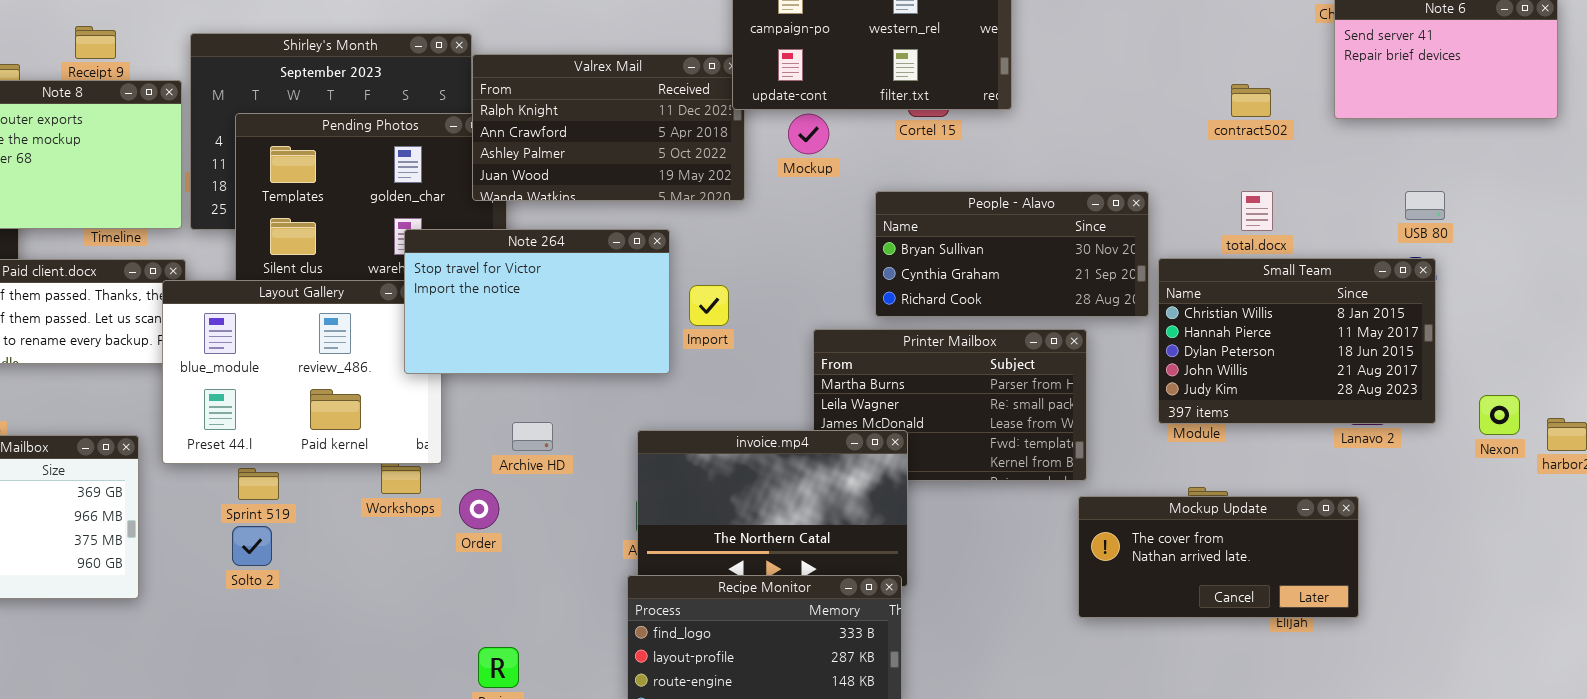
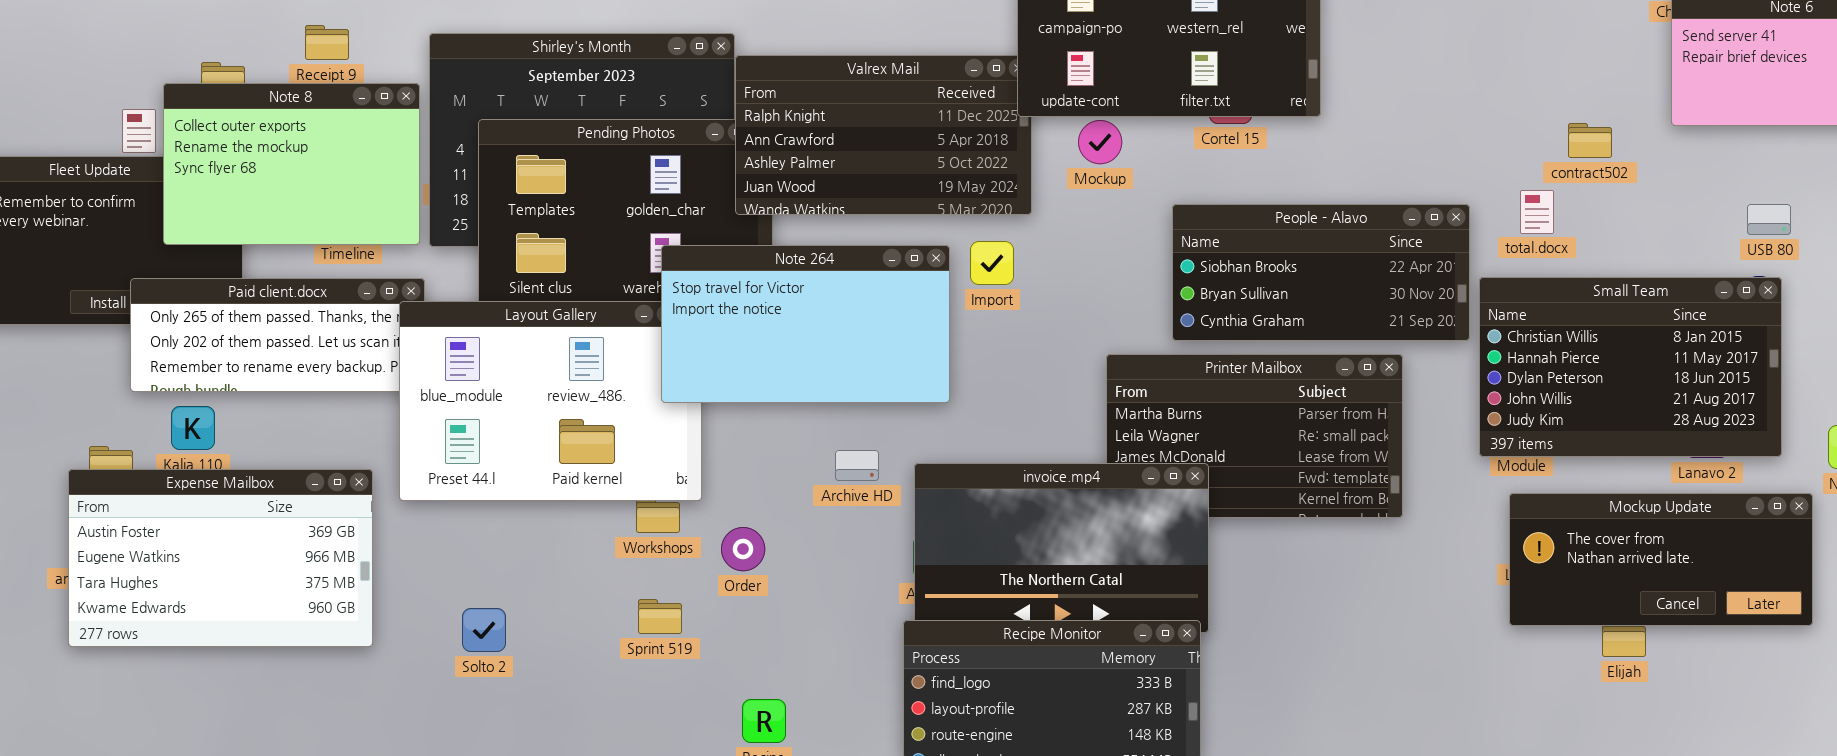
contract502: [1231,84,1271,117] -> [1568,123,1612,158], moved
People - Alavo: [875,191,1149,317] -> [1172,204,1470,341], scrolled up 1 row
total.docx: [1241,191,1273,231] -> [1520,190,1554,234], moved
Import: [689,285,729,326] -> [970,241,1014,285], moved
Archive HD: [512,422,553,451] -> [835,450,879,481], moved
Sprint 519: [238,468,279,500] -> [638,599,682,634], moved
Mockup Update: [1078,496,1359,618] -> [1509,493,1813,626], moved
Solto 2: [232,526,272,566] -> [462,608,506,652], moved

